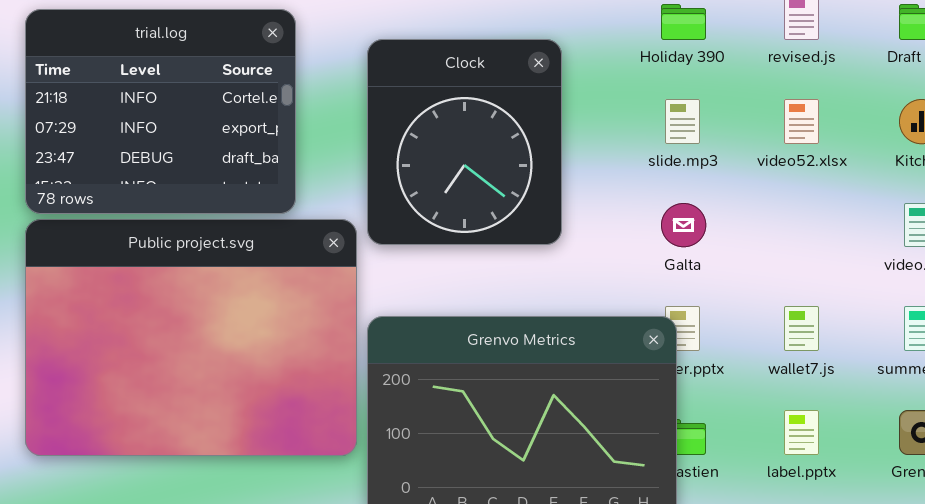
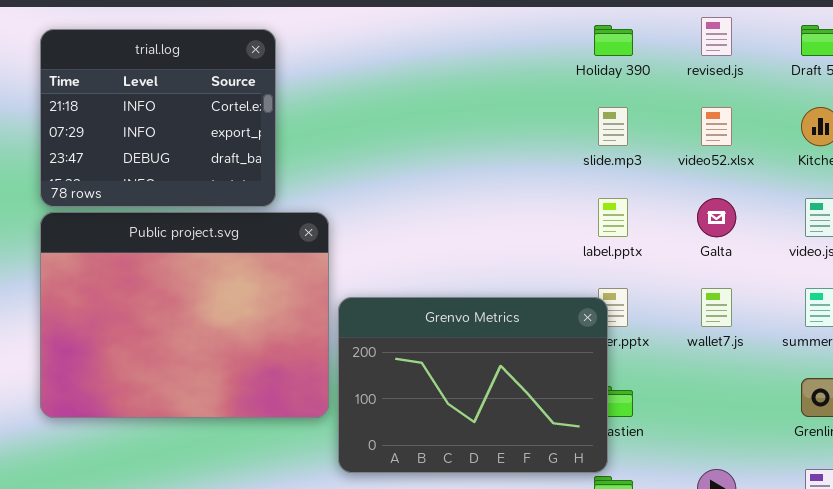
Clock: [367,39,562,245] -> none, closed
Galta: [661,203,706,247] -> [697,198,736,237], moved
label.pptx: [784,410,819,455] -> [598,198,628,237], moved

